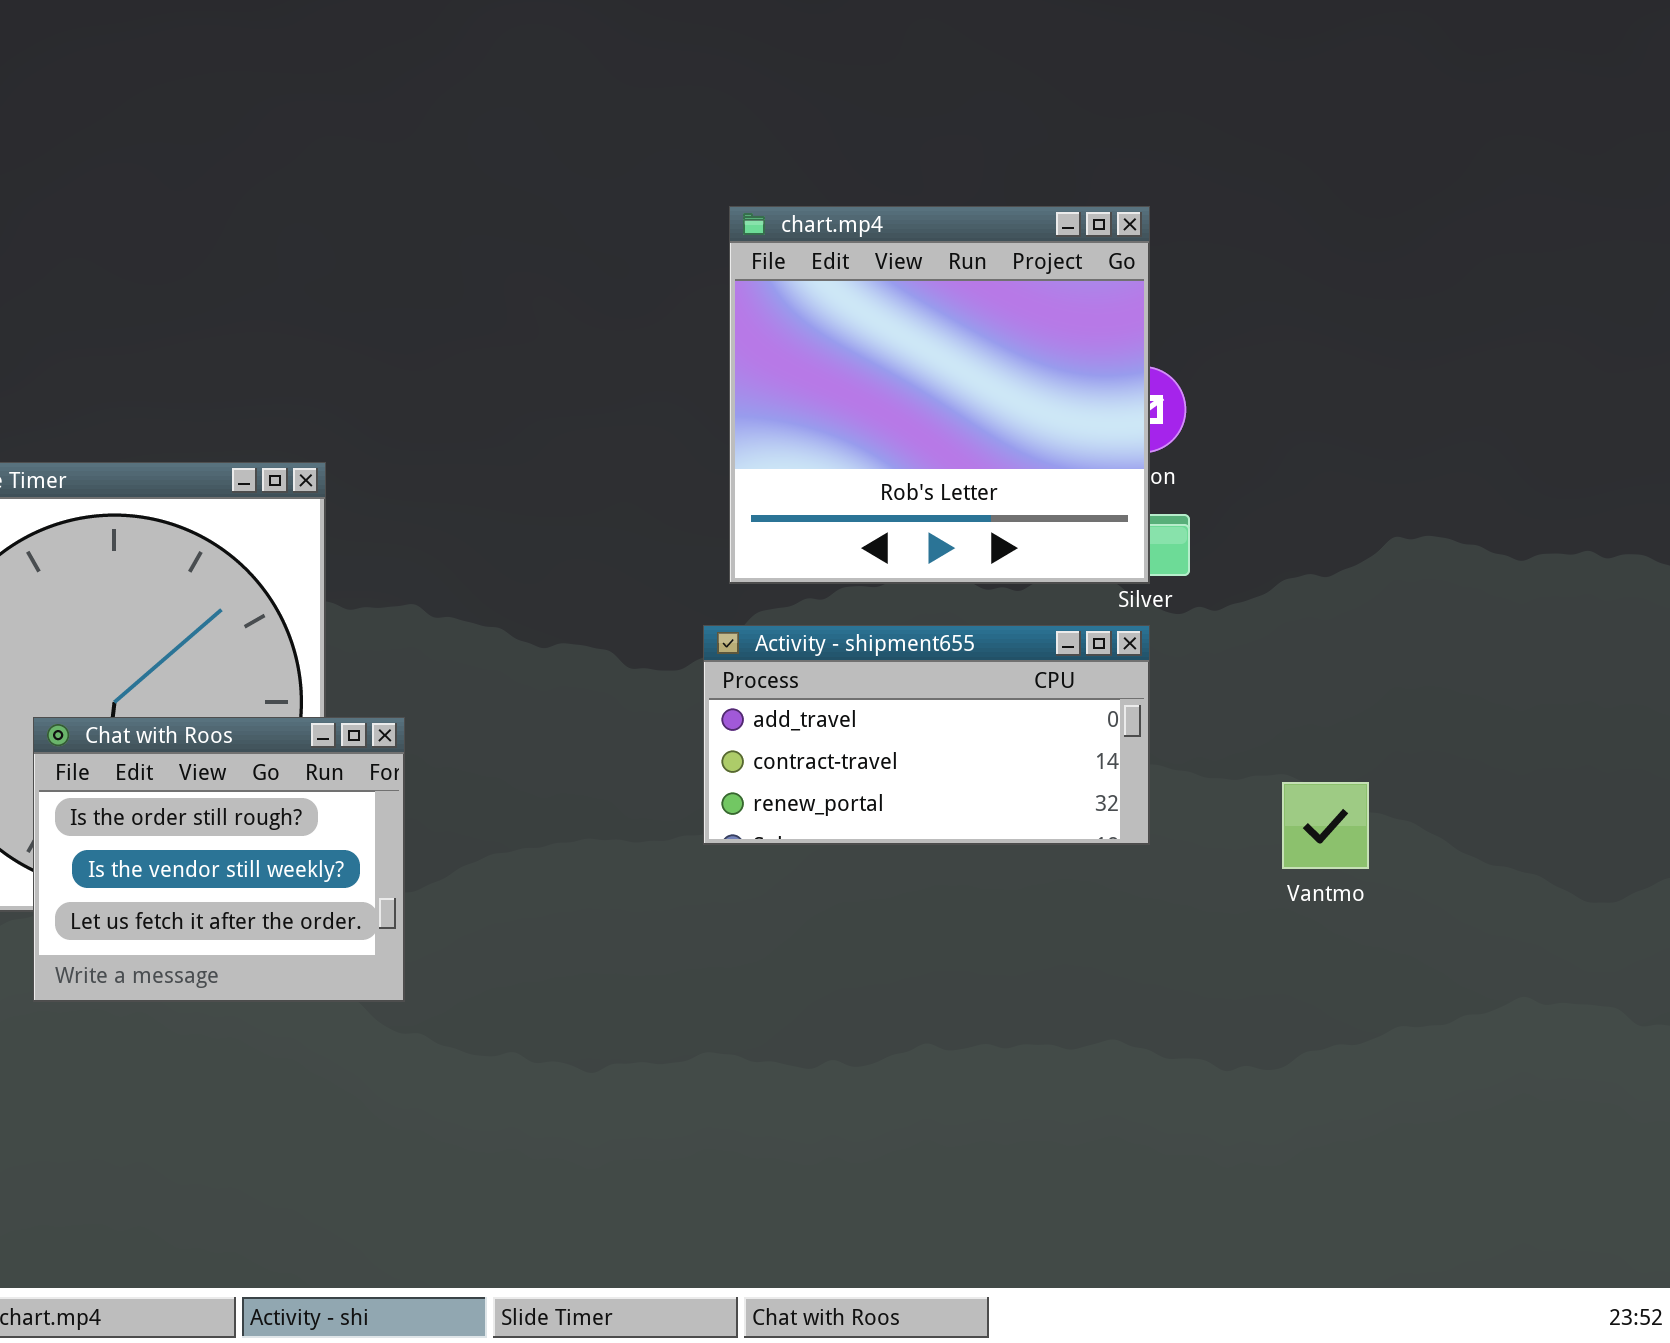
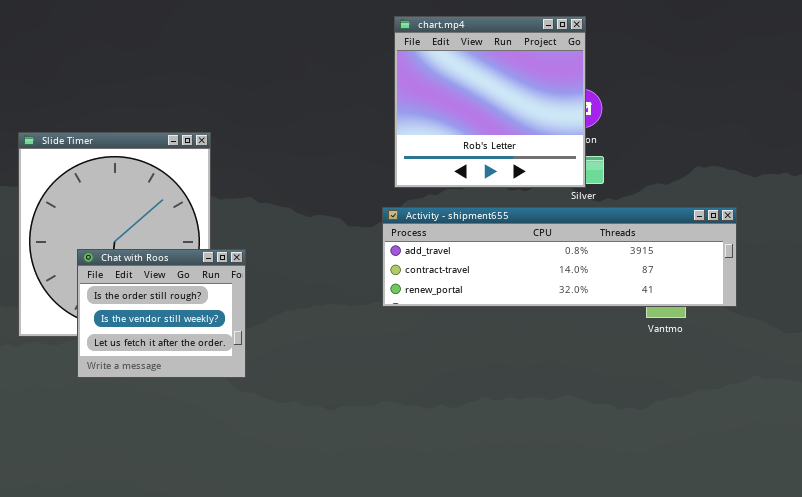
Activity - shipment655: [703,625,1150,845] -> [382,207,737,307], resized

